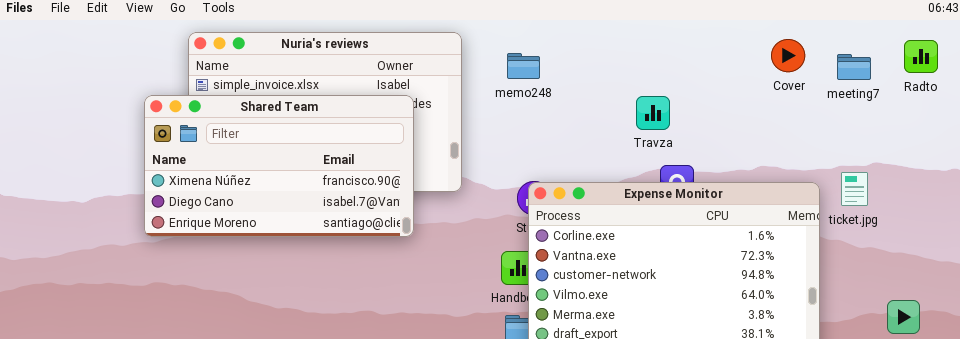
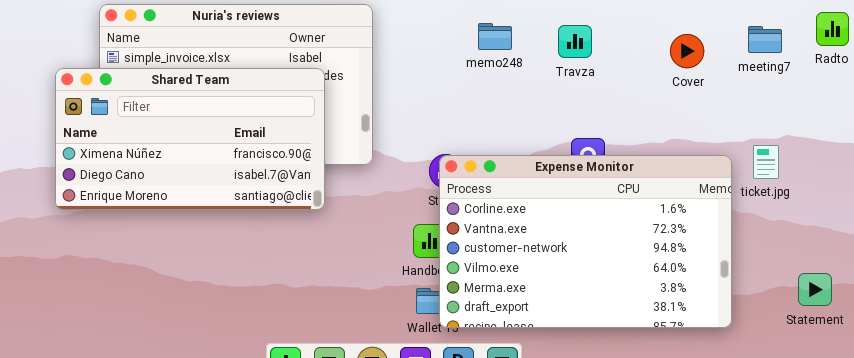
Cover: [771,39,805,72] -> [670,34,704,68], moved
memo248: [507,53,540,79] -> [478,23,512,50], moved
Travza: [636,96,670,130] -> [558,25,592,58], moved

